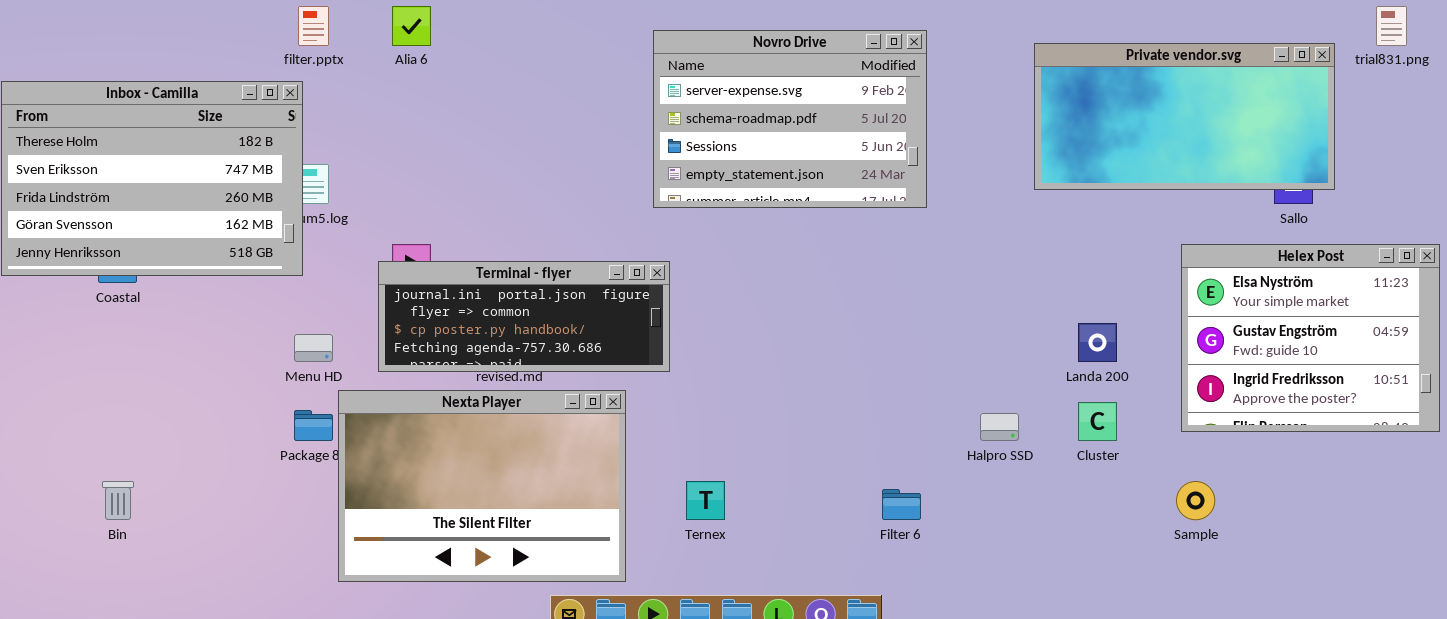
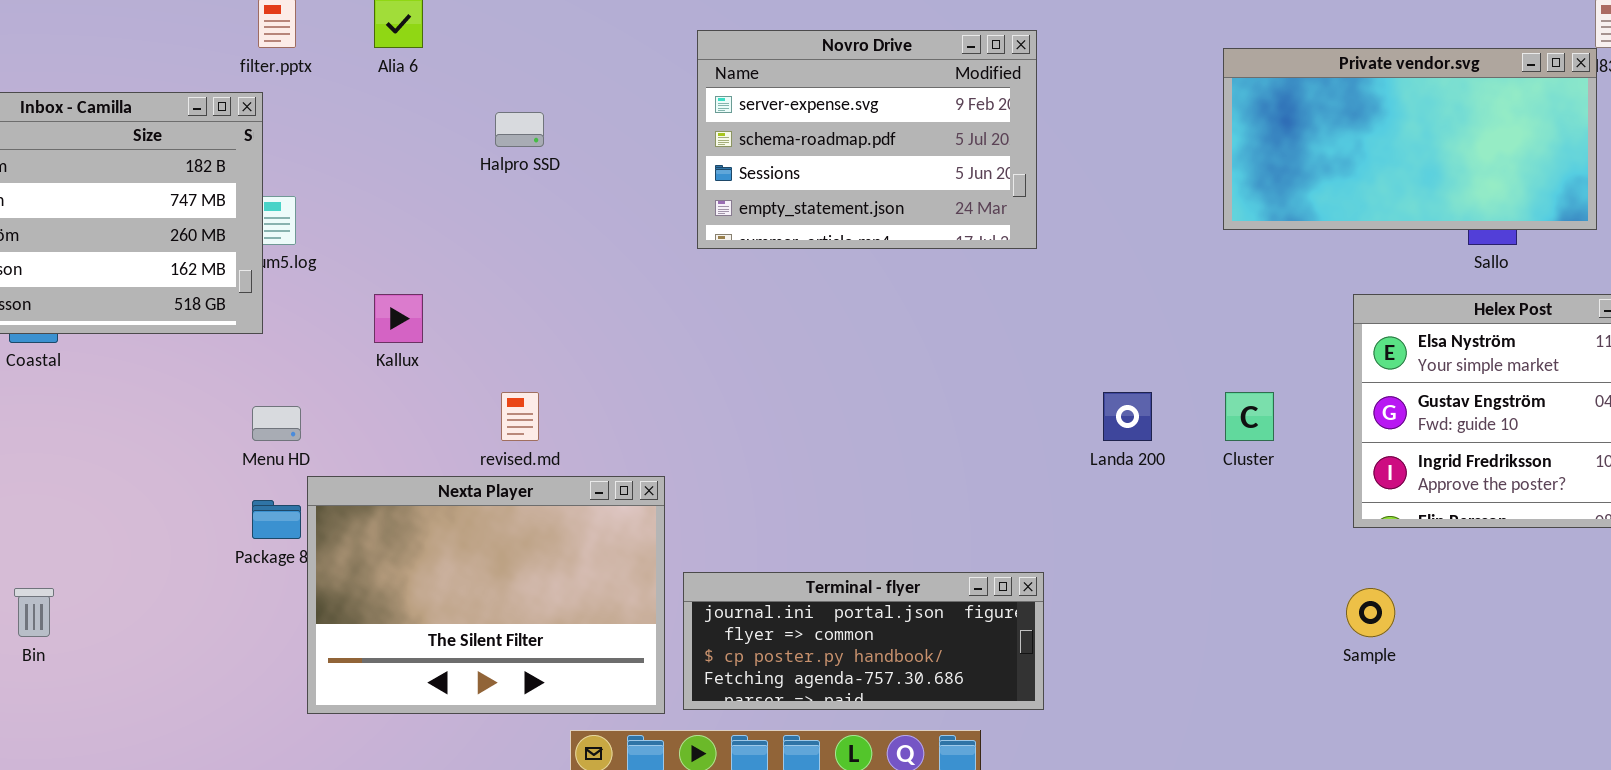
Private vendor.svg: [1034,43,1335,190] -> [1223,48,1597,230], moved
Terminal - flyer: [378,261,670,372] -> [683,572,1044,710], moved
Landa 200: [1078,323,1117,362] -> [1103,392,1152,441], moved
Cluster: [1078,402,1117,441] -> [1225,392,1274,441], moved
Halpro SSD: [980,413,1019,441] -> [495,112,544,147], moved

